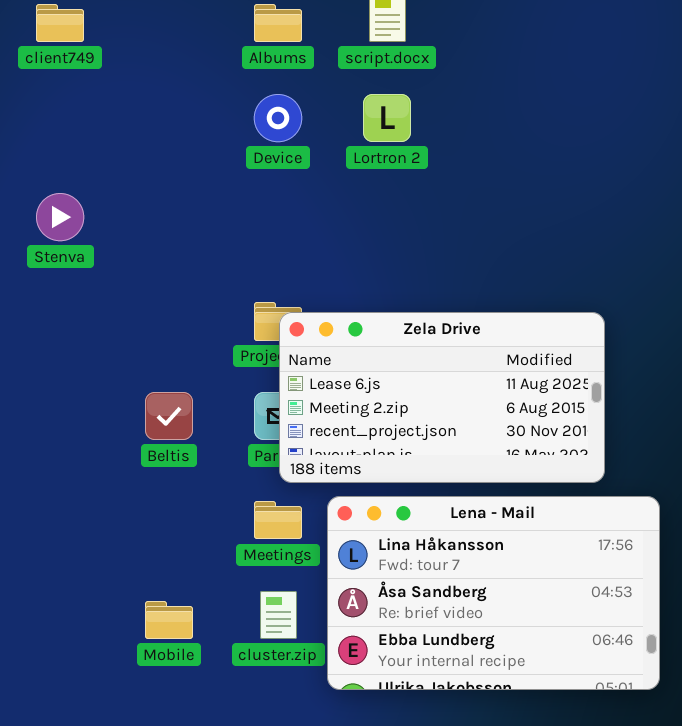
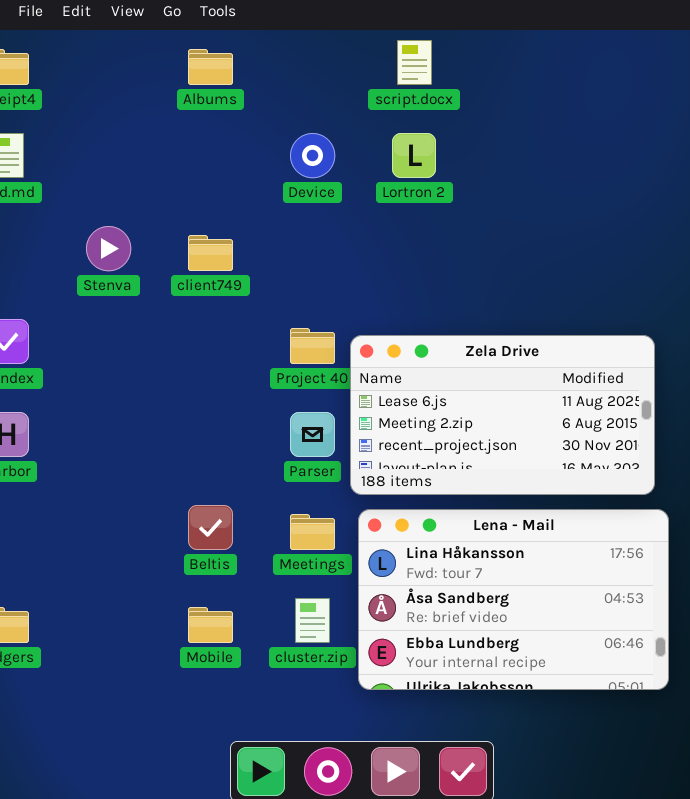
client749: [36,4,84,42] -> [188,235,233,271], moved
Albums: [254,4,302,42] -> [188,49,233,85], moved
Zela Drive: [279,312,605,483] -> [350,335,655,495], moved
Beltis: [145,392,193,440] -> [188,505,233,550], moved

